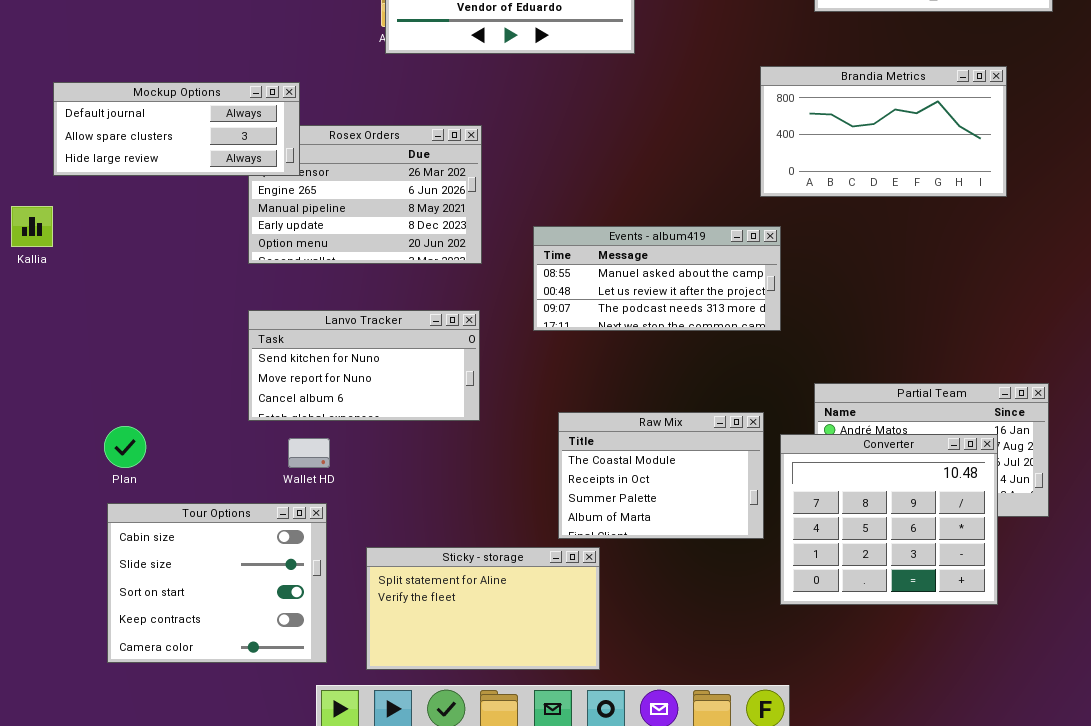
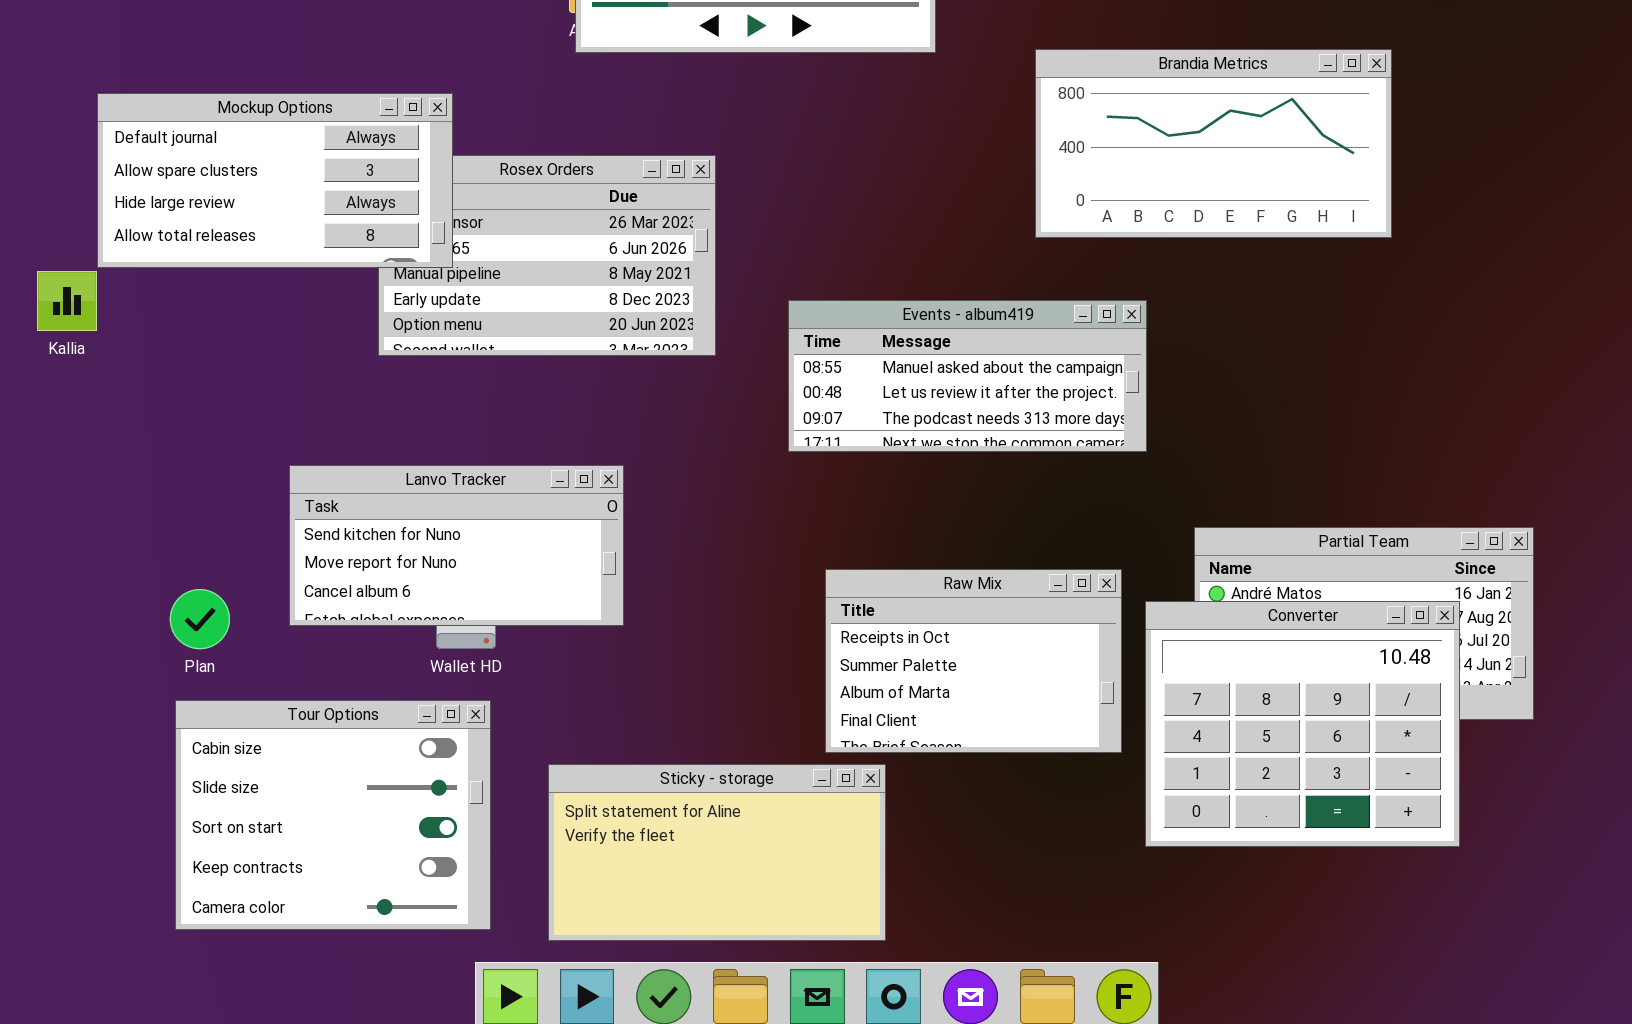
Brandia Metrics: [760,66,1007,197] -> [1035,49,1392,238], moved
Mockup Options: [53,82,300,176] -> [97,93,453,268], resized
Lanvo Tracker: [248,310,480,421] -> [289,465,624,626], moved
Raw Mix: [558,412,764,539] -> [825,569,1122,753], scrolled down 1 row

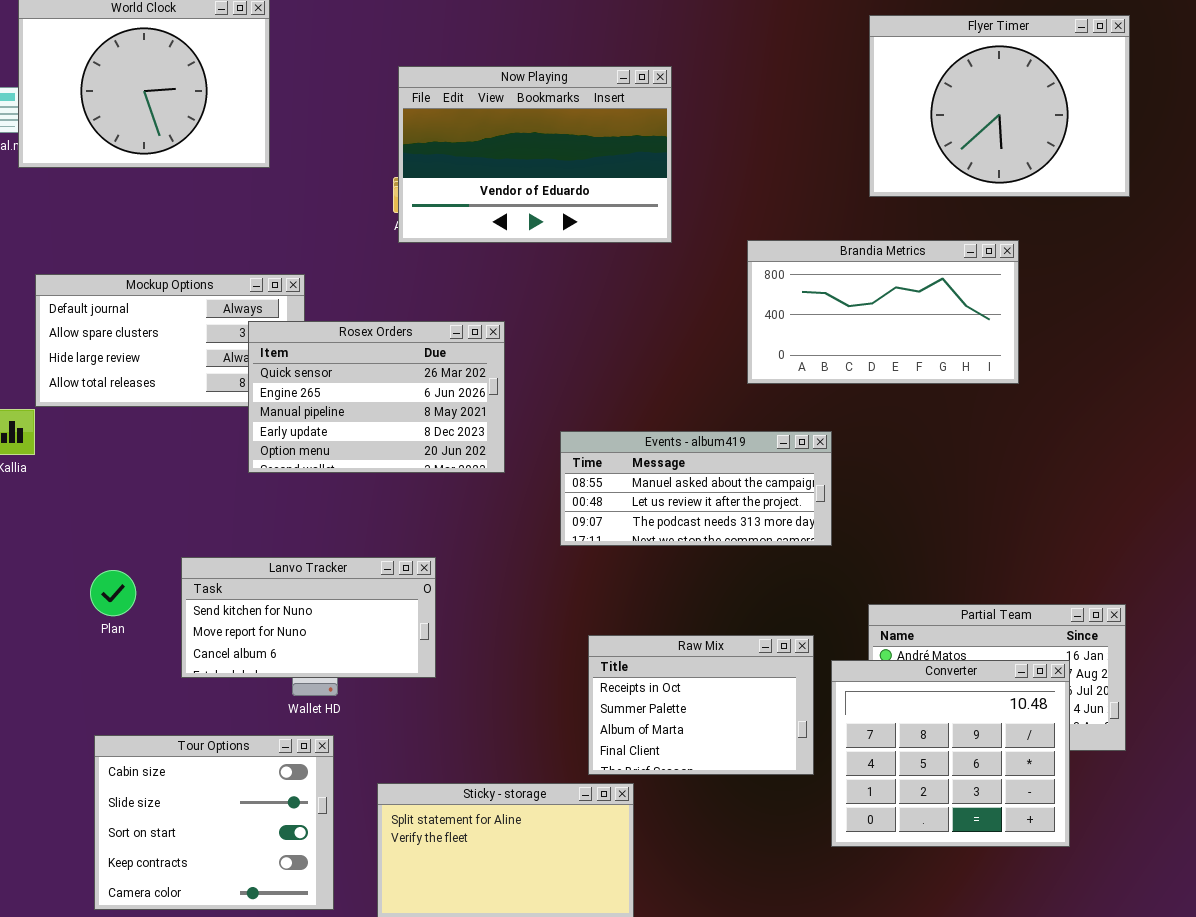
Rosex Orders: [378,155,716,356] -> [248,321,505,473], raised
Plan: [170,589,230,649] -> [90,570,136,616], moved

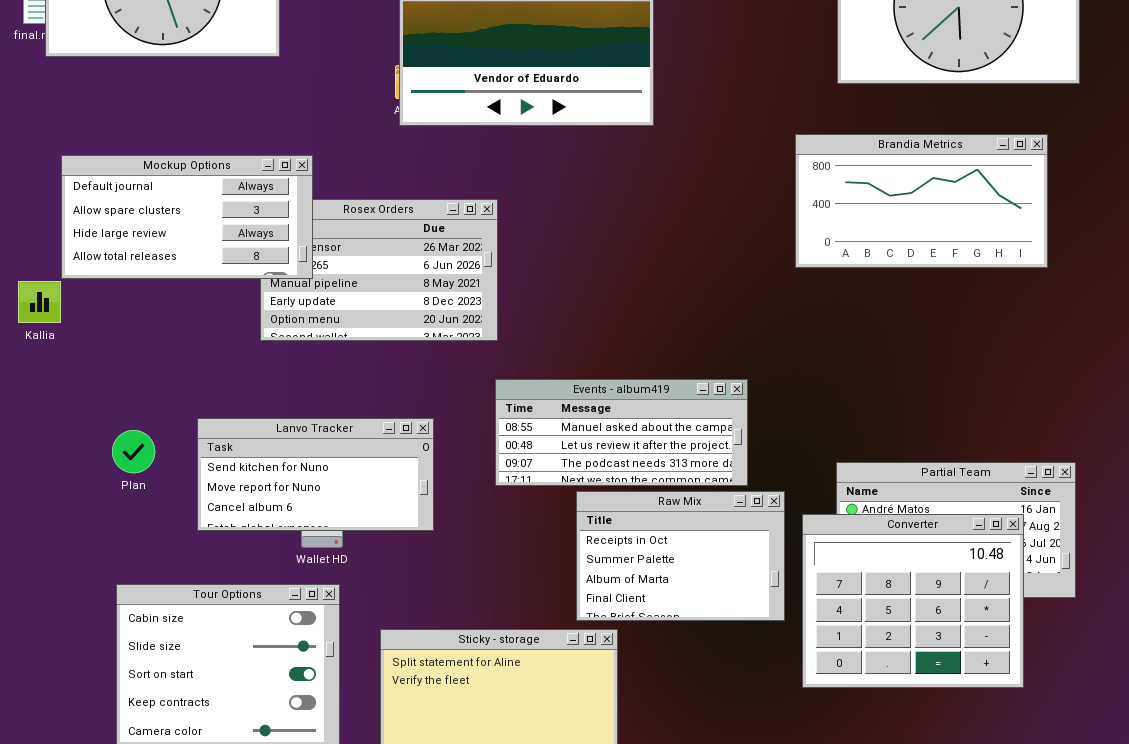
Brandia Metrics: [747,240,1019,384] -> [795,134,1048,268], moved
Mockup Options: [35,274,305,407] -> [61,155,313,279], raised
Events - album419: [560,431,832,546] -> [495,379,748,486], moved

